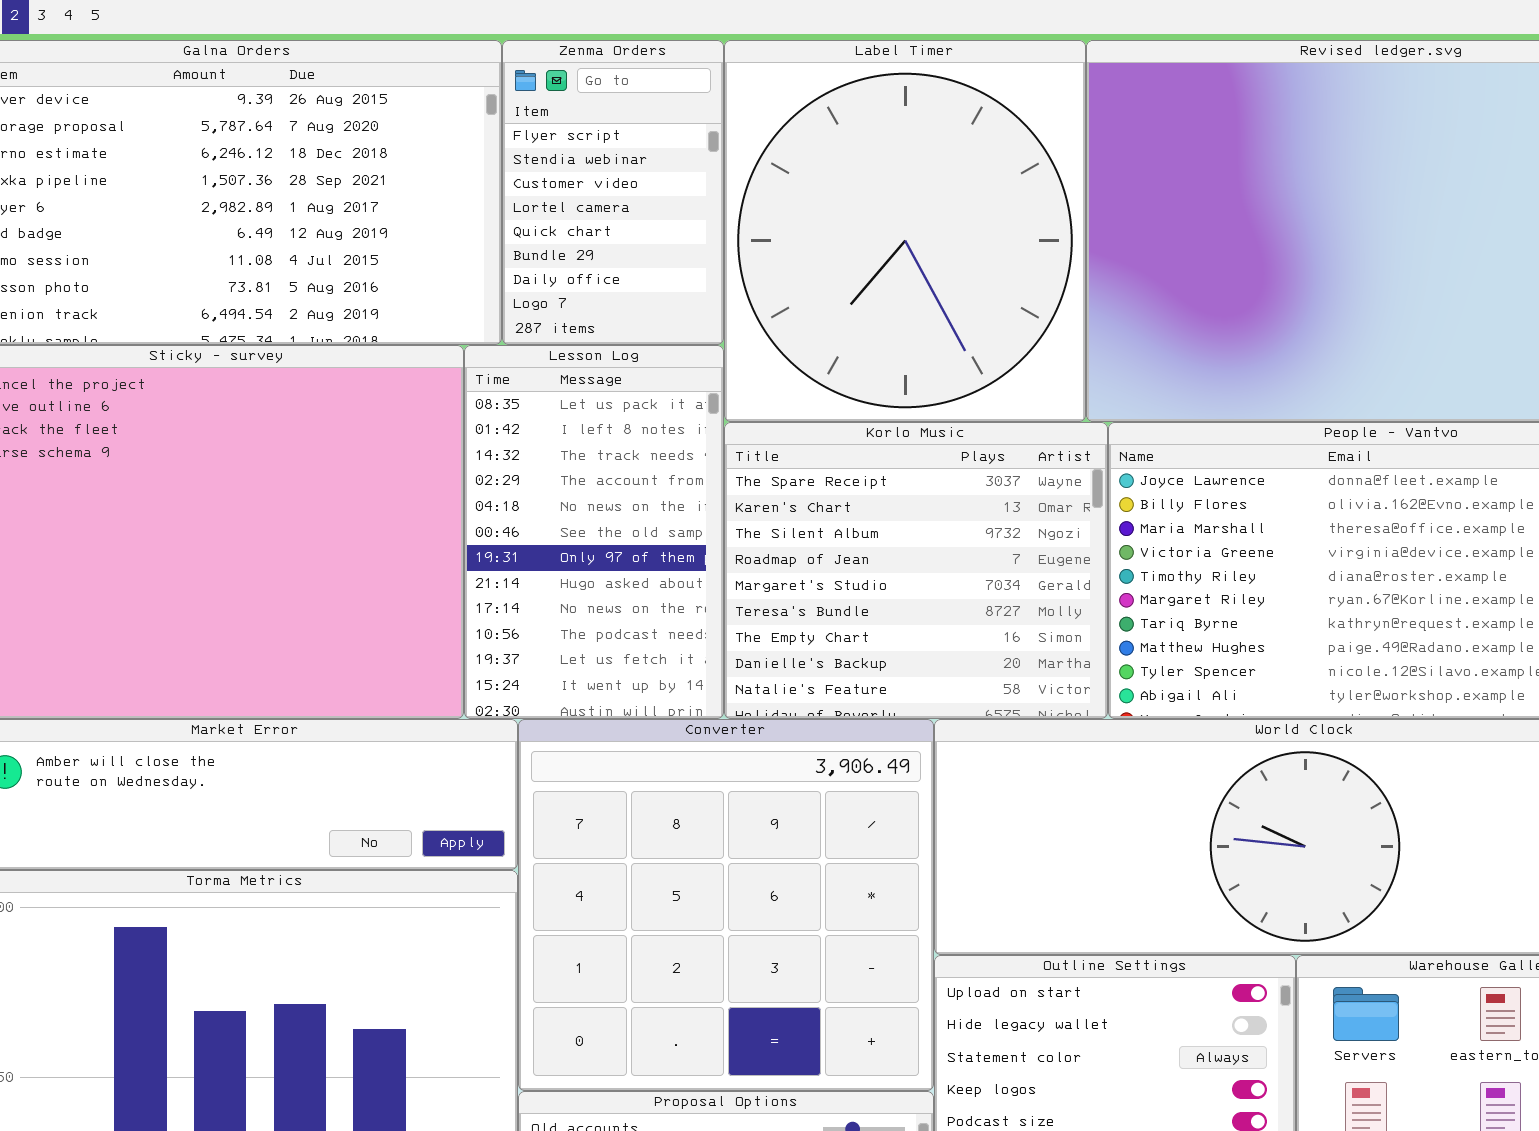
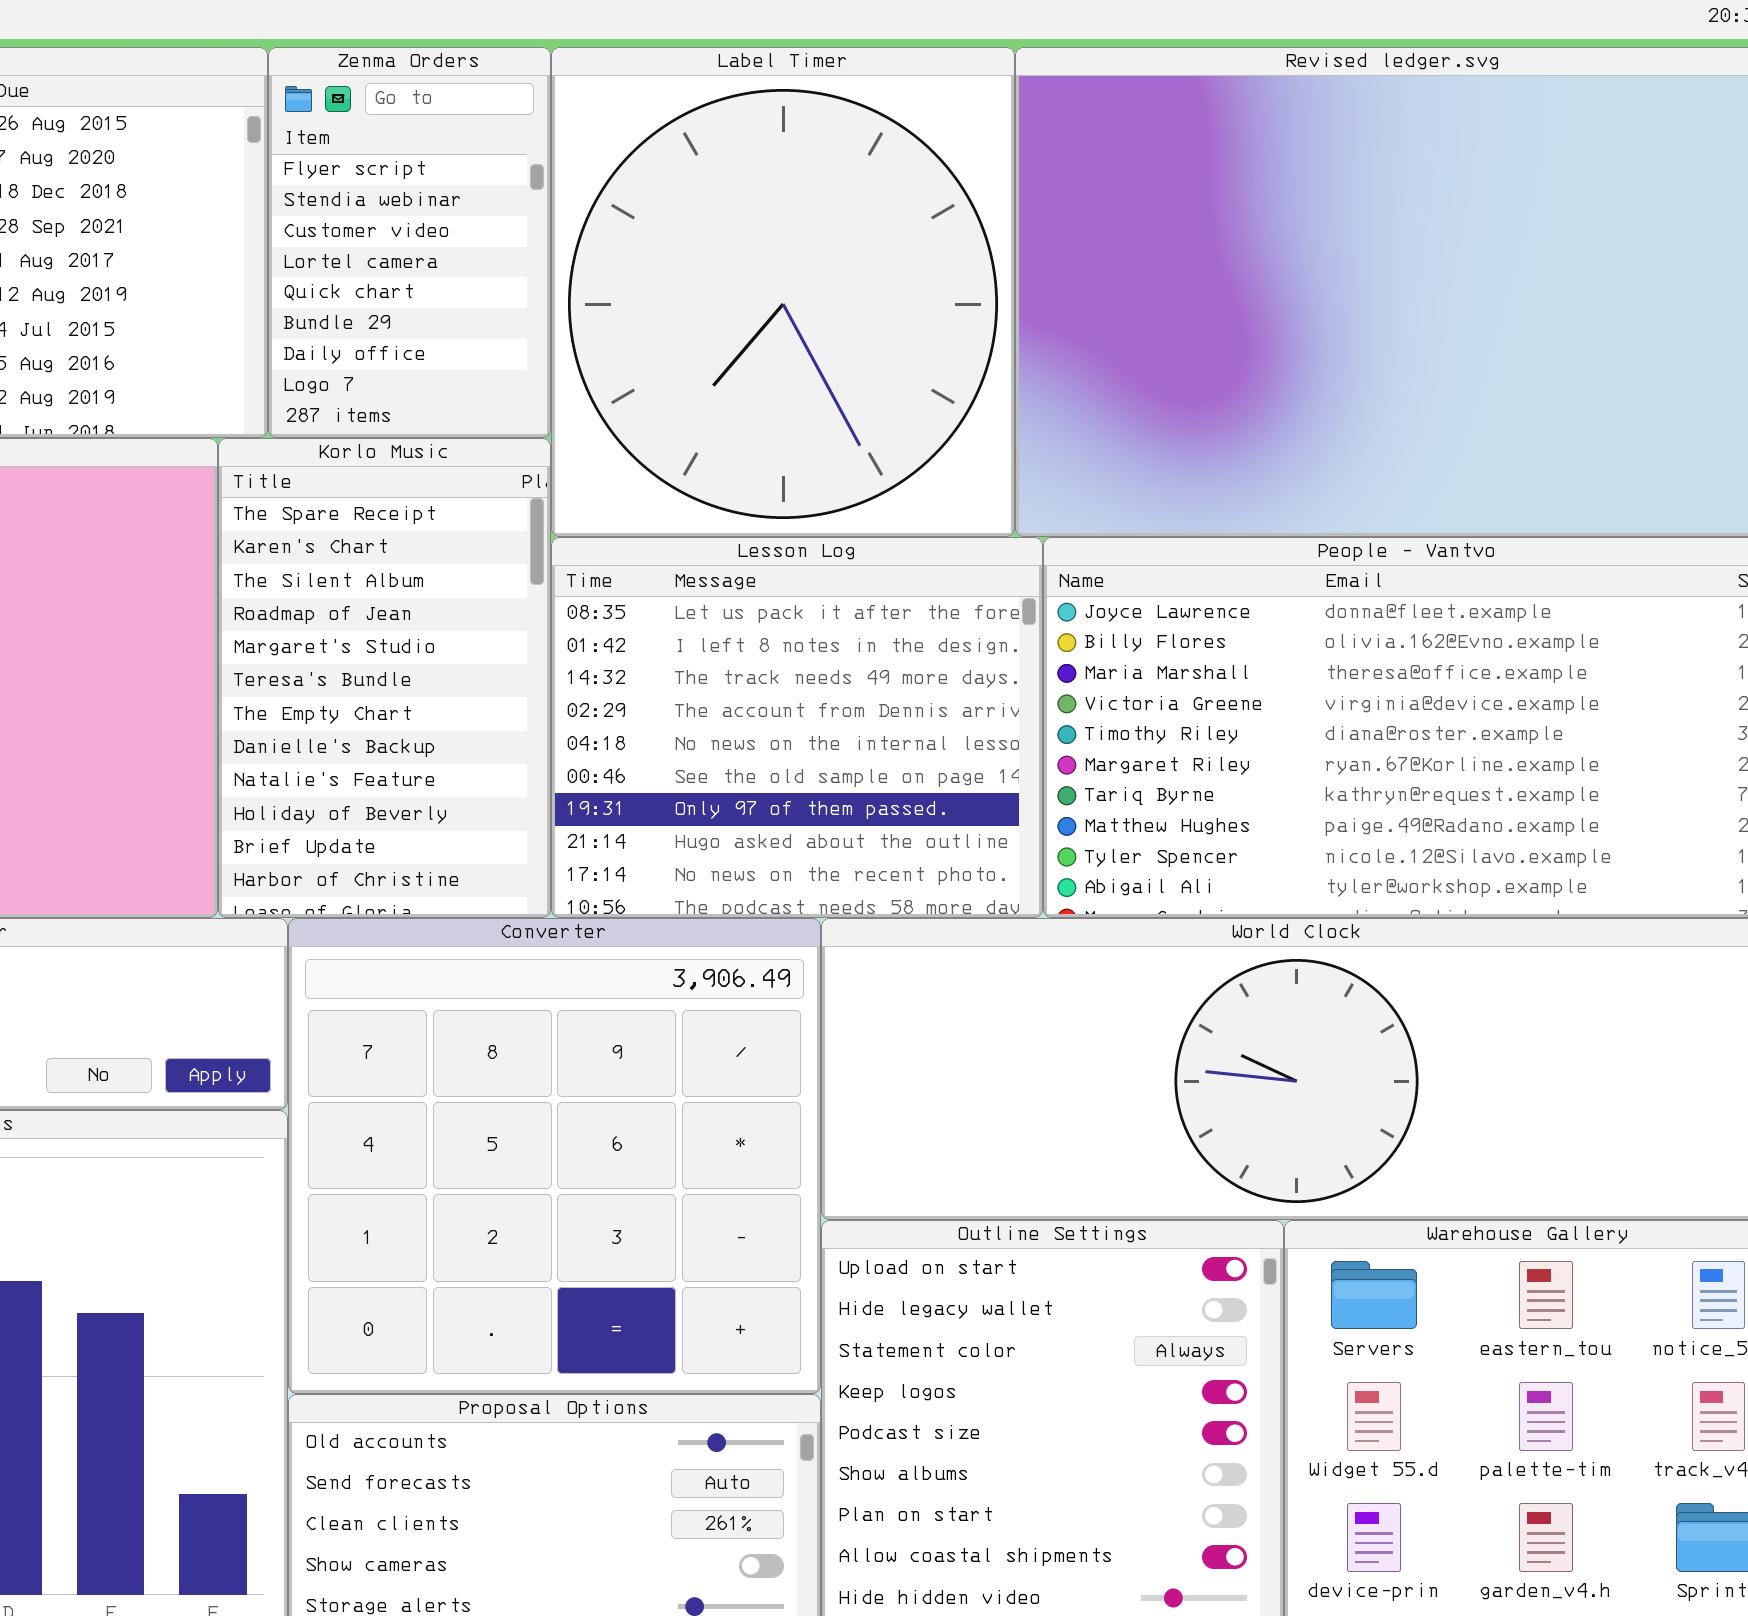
Lesson Log: [464,345,724,719] -> [551,537,1043,918], moved, resized
Korlo Music: [724,422,1108,719] -> [218,438,551,918], moved, resized

